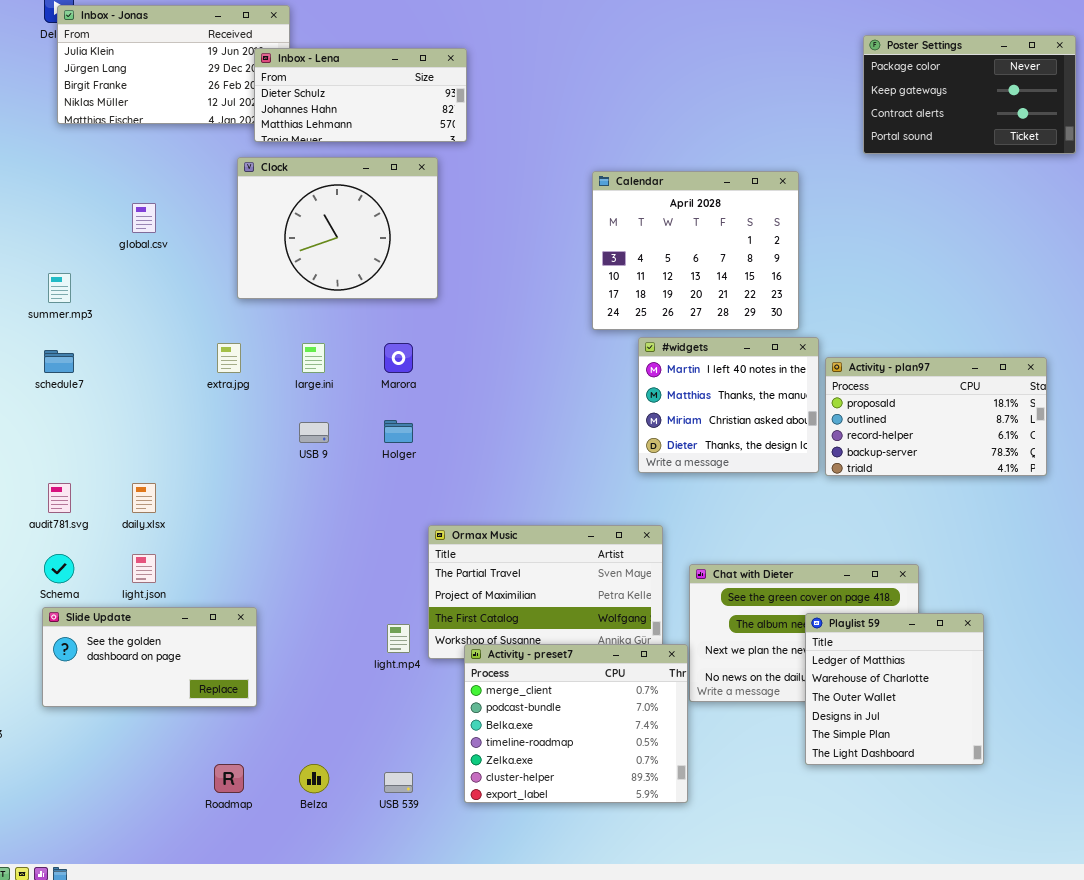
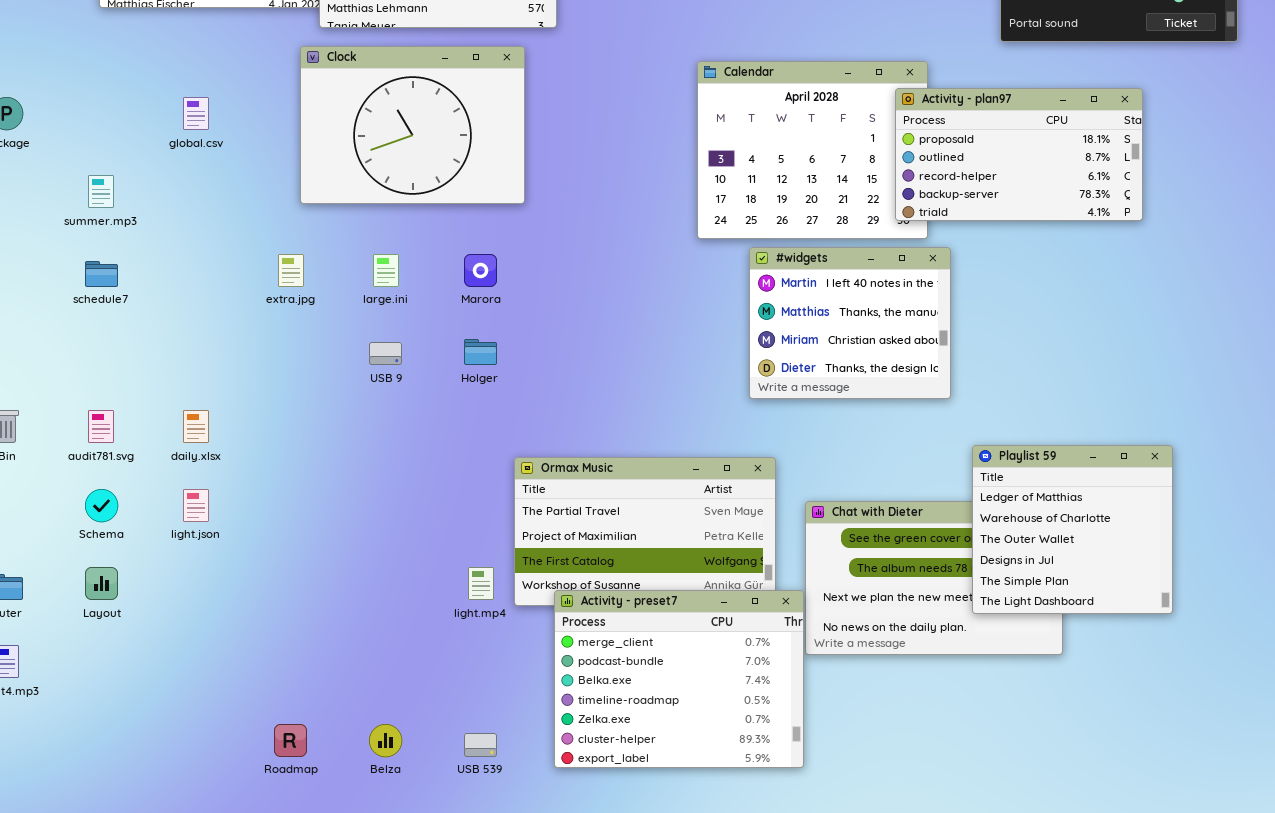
Activity - plan97: [825,357,1047,476] -> [895,88,1143,221], moved
Slide Update: [42,607,257,707] -> none, closed
Playlist 59: [805,613,984,765] -> [972,445,1173,614], moved

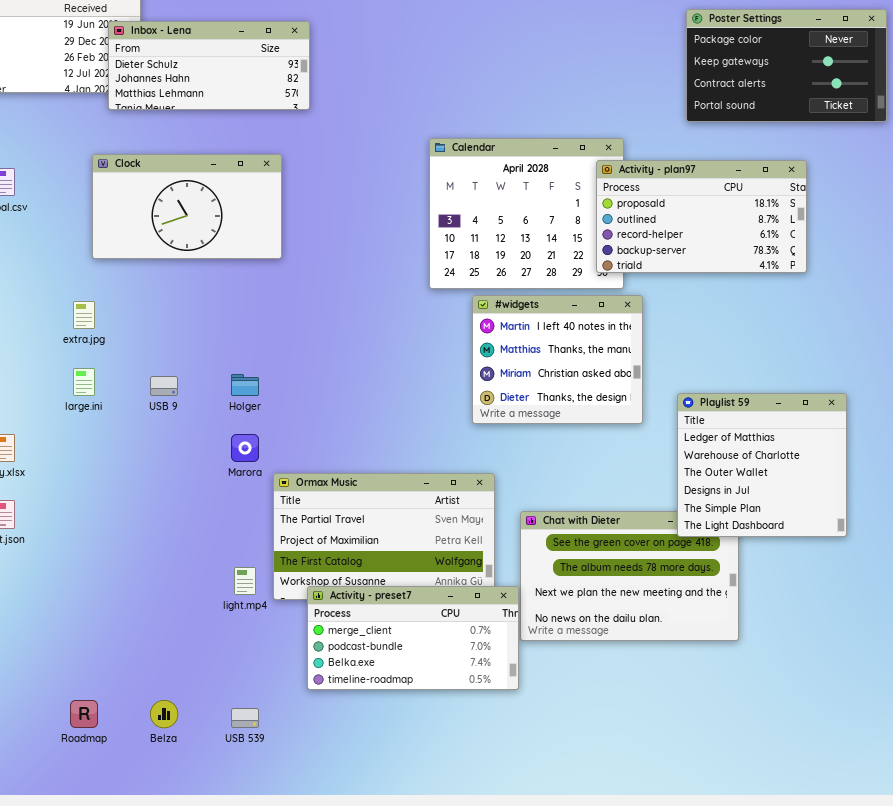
Clock: [300,46,525,204] -> [92,154,282,259], resized
large.ini: [373,254,399,287] -> [73,368,95,396], moved
Marora: [464,254,497,287] -> [231,434,259,462], moved
Playlist 59: [972,445,1173,614] -> [677,393,847,537], moved
Activity - preset7: [554,590,804,768] -> [307,586,519,690], resized

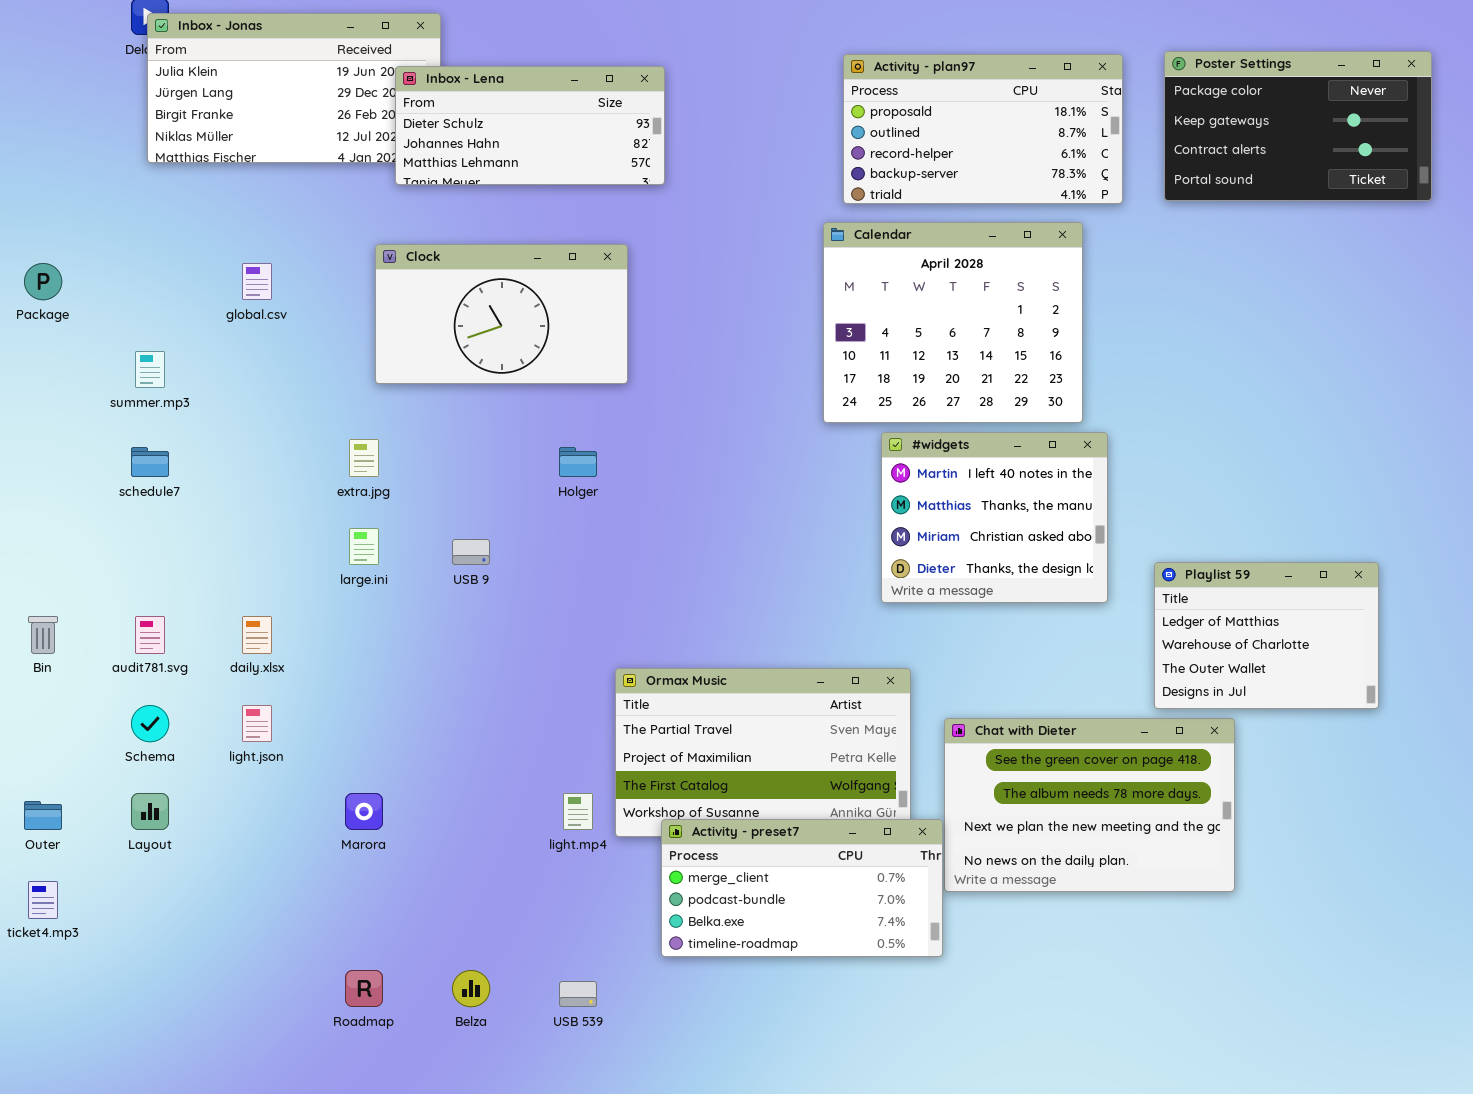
Activity - plan97: [596,160,807,273] -> [843,54,1123,204], moved
Holger: [231,374,259,396] -> [559,447,597,477], moved
Playlist 59: [677,393,847,537] -> [1154,562,1379,709], resized
Marora: [231,434,259,462] -> [345,793,383,830], moved

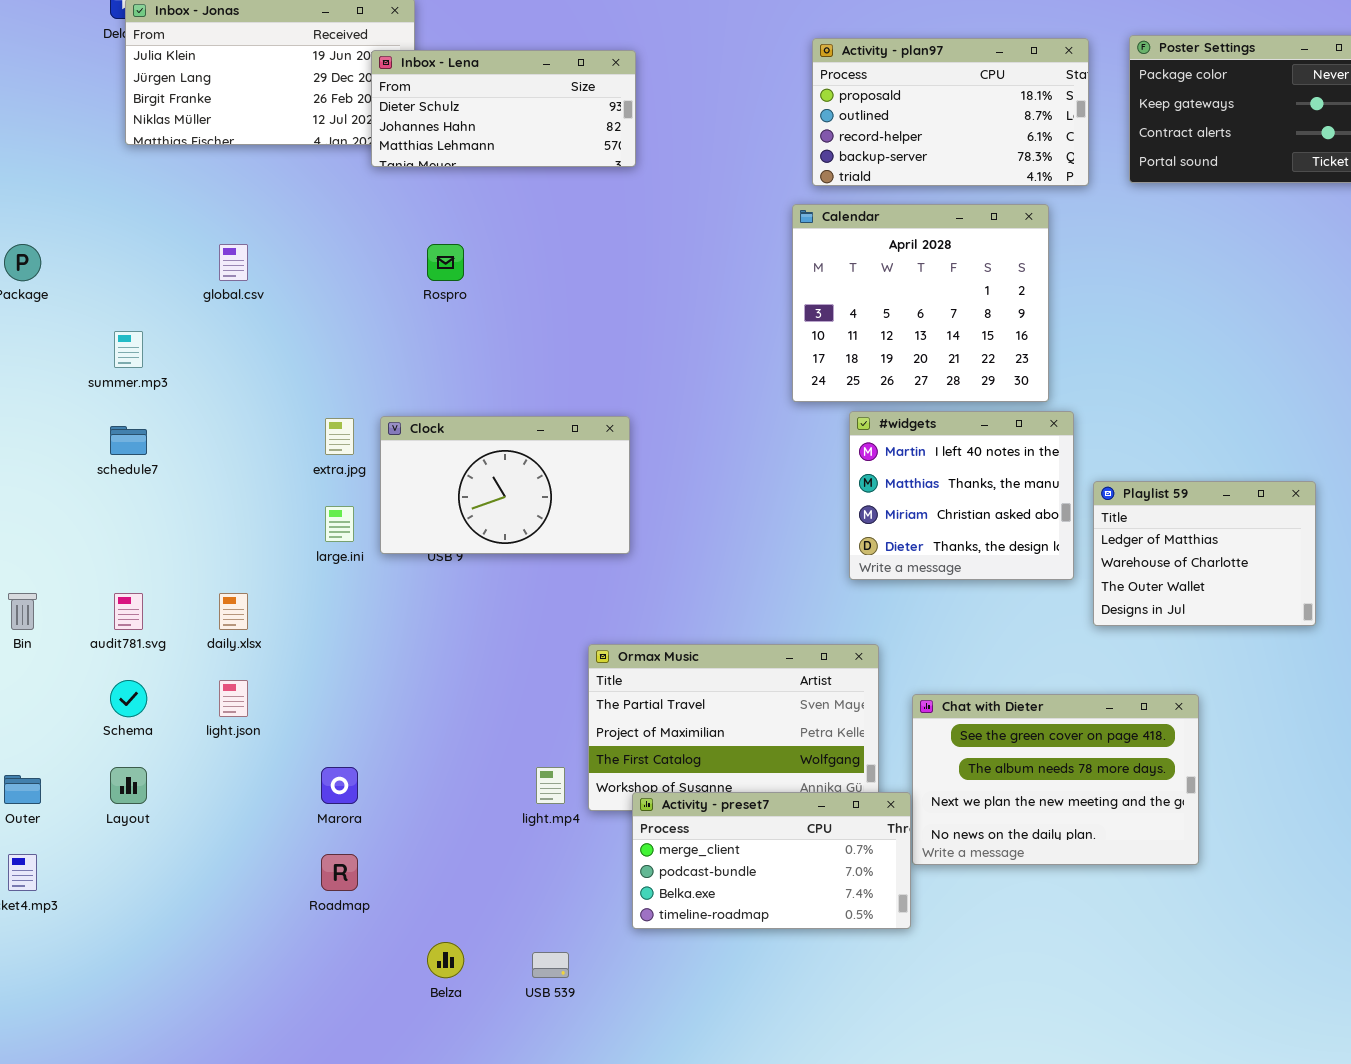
Clock: [375,244,628,384] -> [380,416,630,554], moved
Playlist 59: [1154,562,1379,709] -> [1093,481,1316,626], moved
Roadmap: [345,970,383,1007] -> [321,854,358,891], moved

